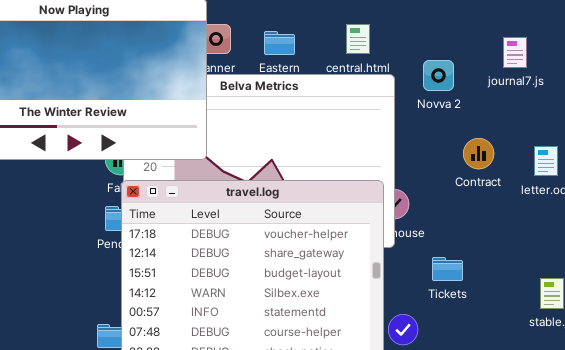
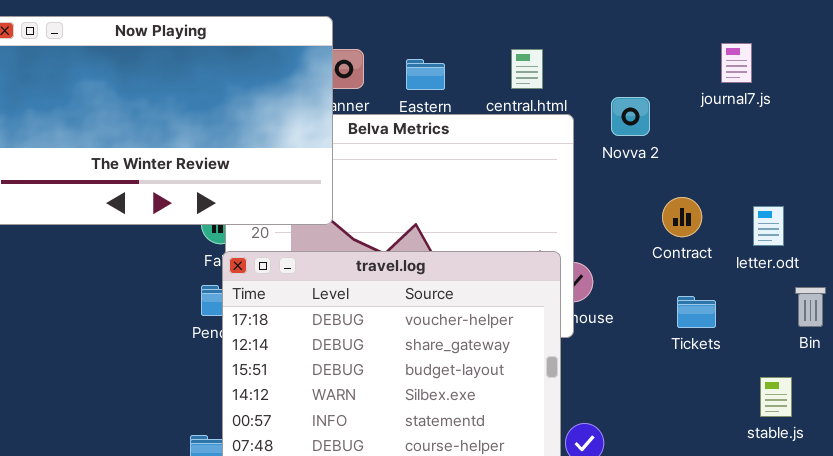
journal7.js: [503,37,527,68] -> [721,43,752,83], moved
Tickets: [432,257,463,281] -> [677,296,716,328], moved

